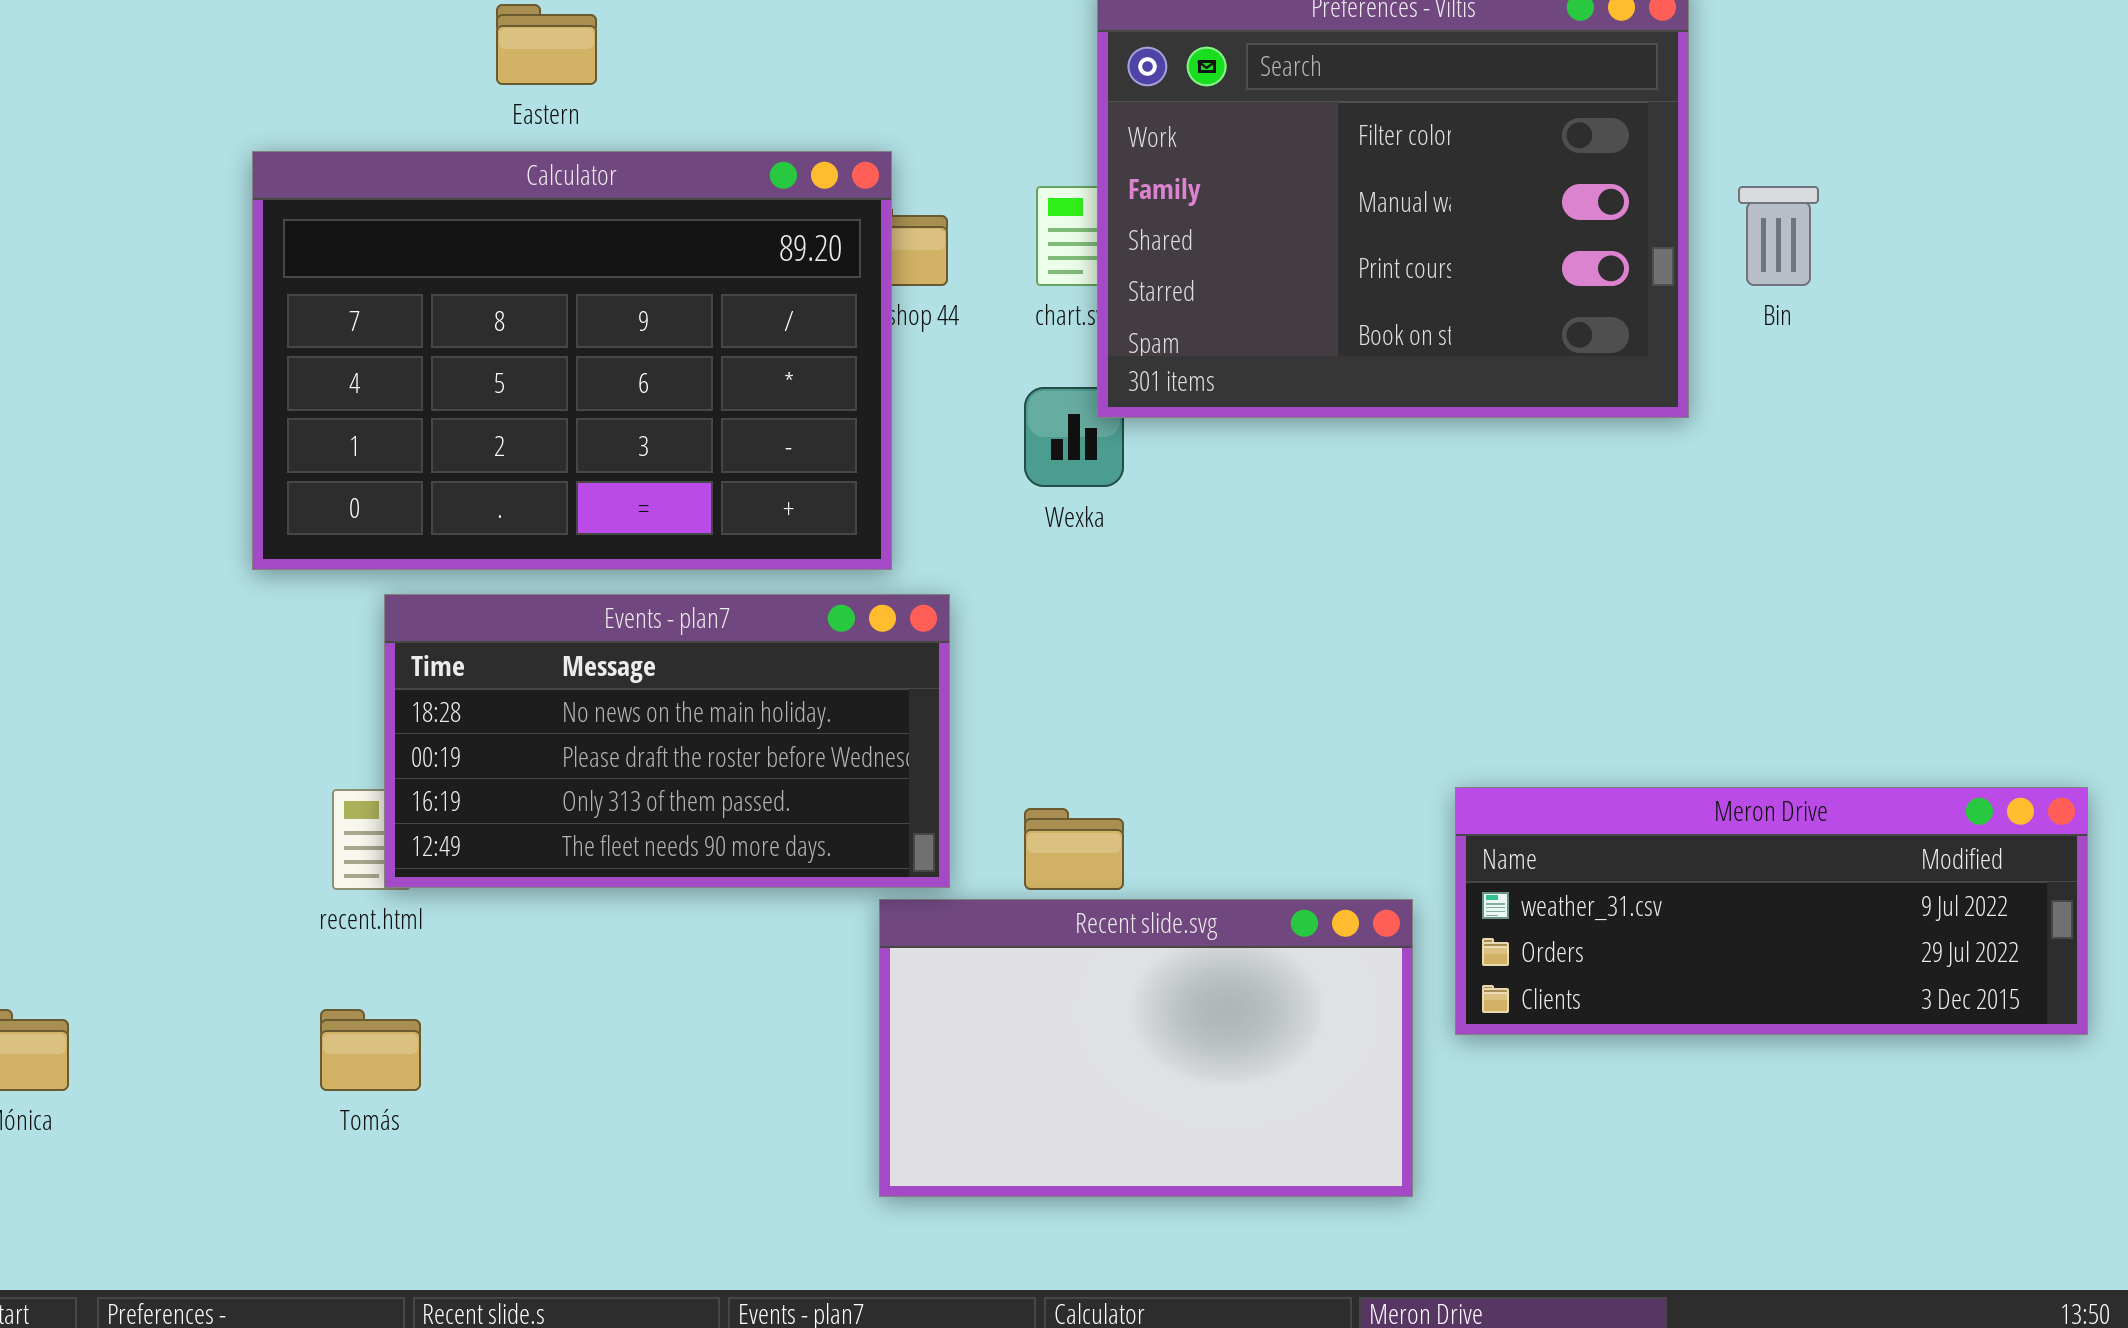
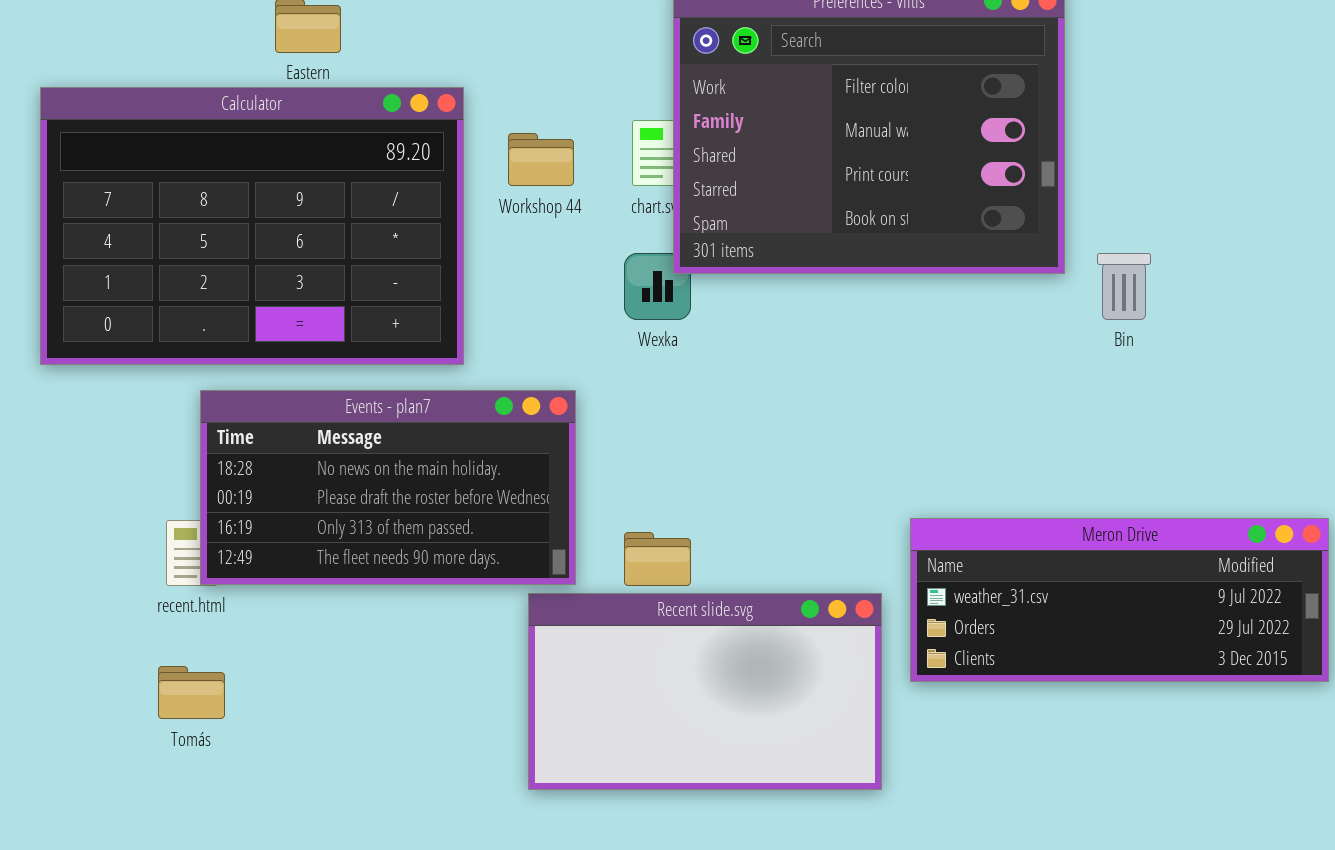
Calculator: [252,151,892,570] -> [40,87,464,365], moved
Bin: [1738,186,1819,286] -> [1097,253,1151,320], moved

